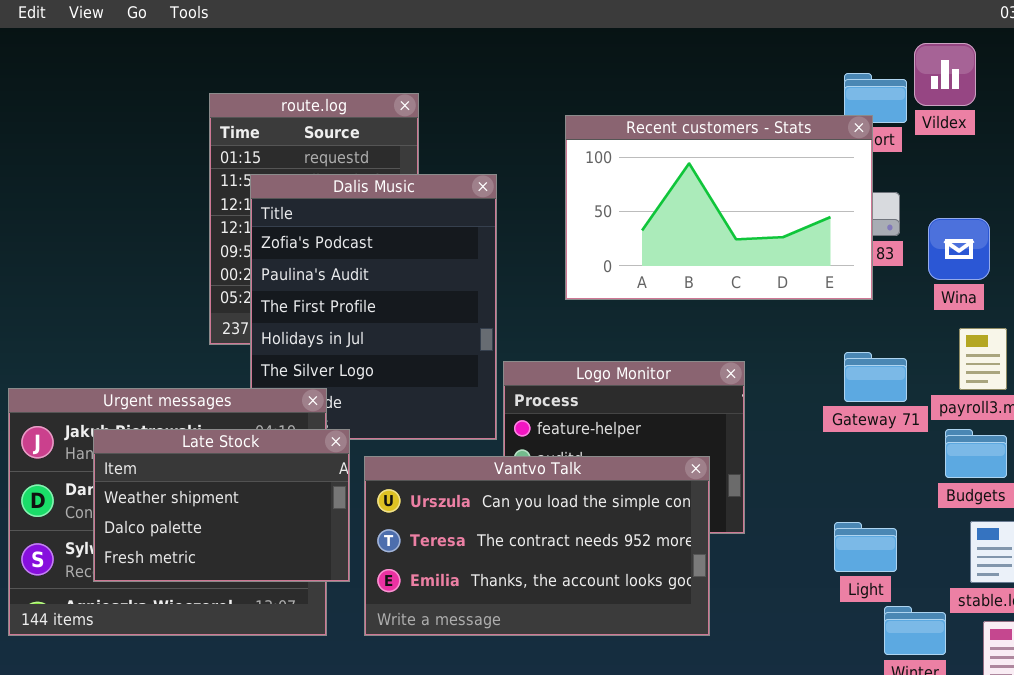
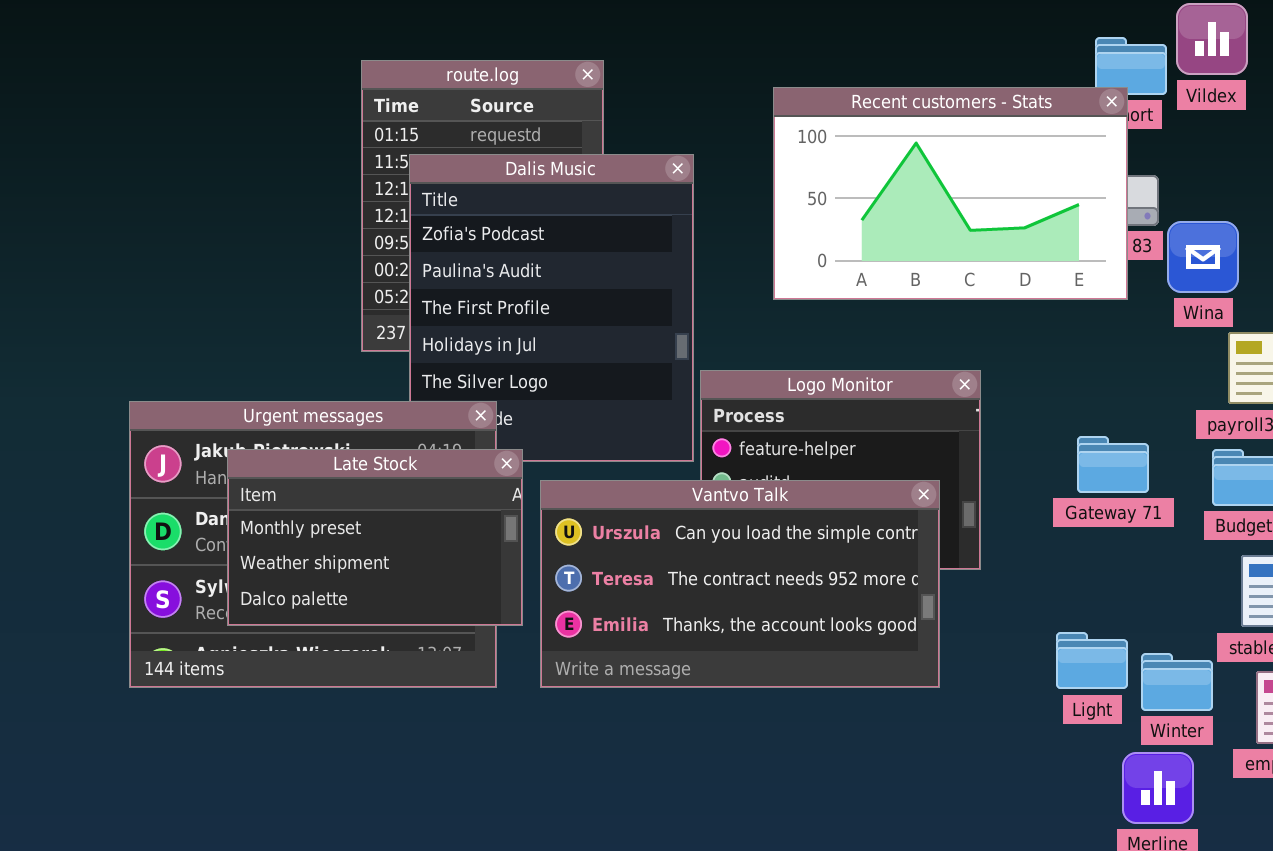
Wina: [928,218,990,280] -> [1167,221,1239,293], moved
Gateway 71: [844,352,907,402] -> [1077,436,1149,493], moved
Late Stock: [93,429,350,582] -> [227,449,523,626], scrolled up 1 row
Light: [834,522,897,572] -> [1056,632,1128,689], moved

